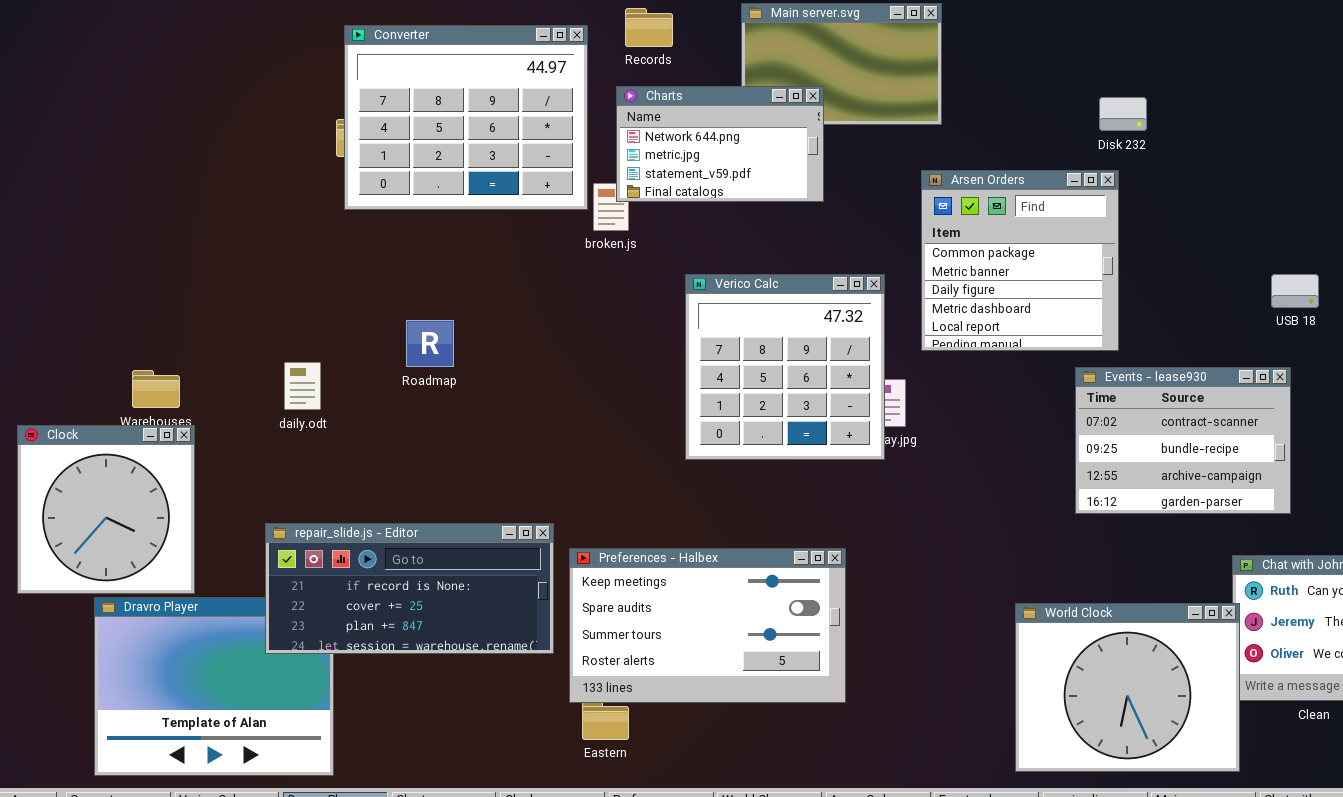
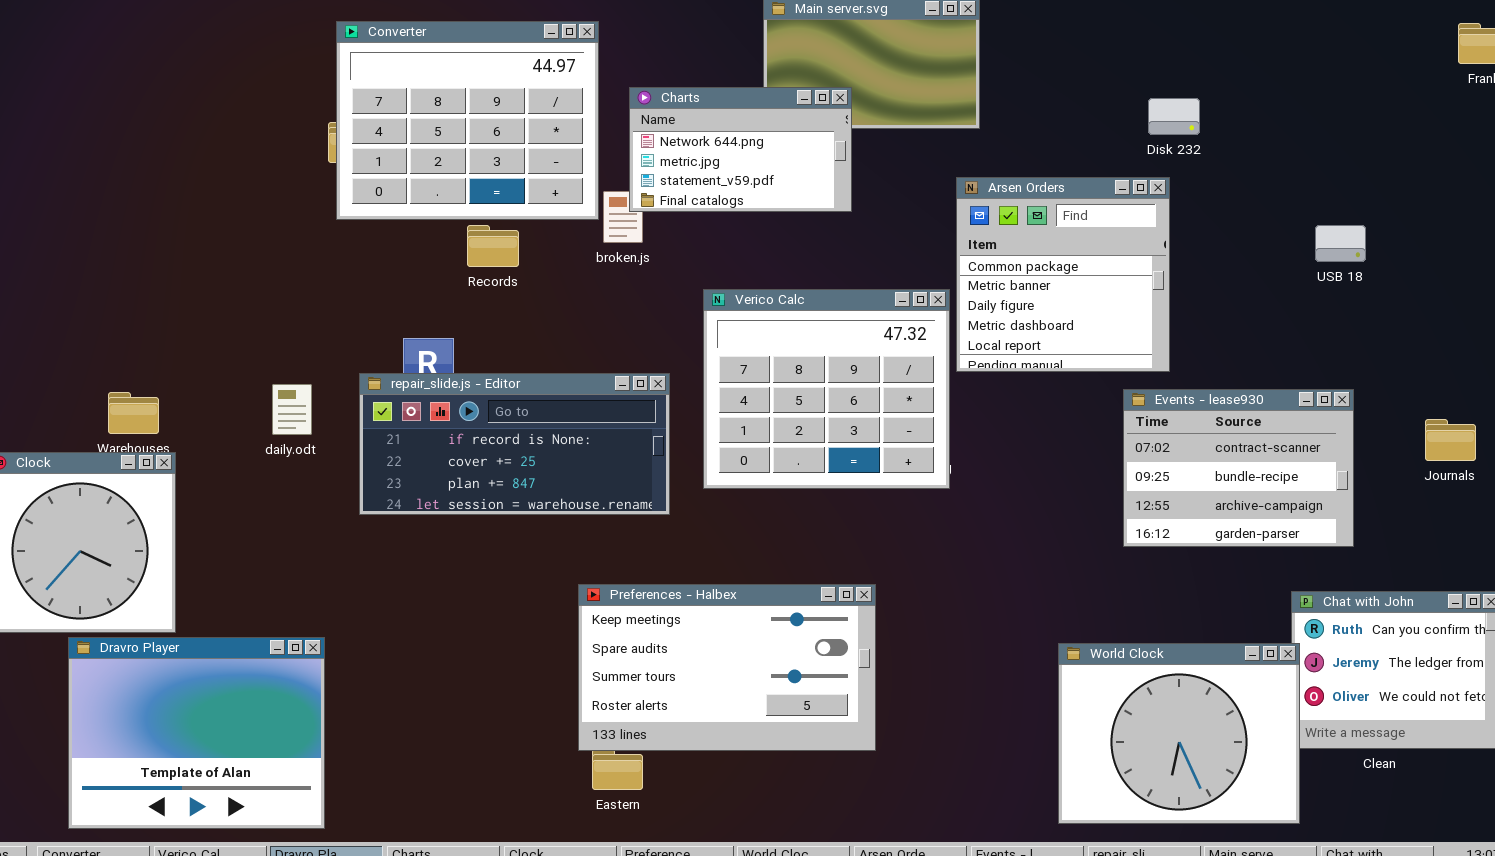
Records: [625,8,673,47] -> [467,225,519,267], moved
USB 18: [1271,274,1319,308] -> [1315,225,1366,262], moved
Verico Calc: [685,274,885,460] -> [703,289,950,489], resized
repair_slide.js - Editor: [265,523,554,654] -> [359,373,670,515], moved

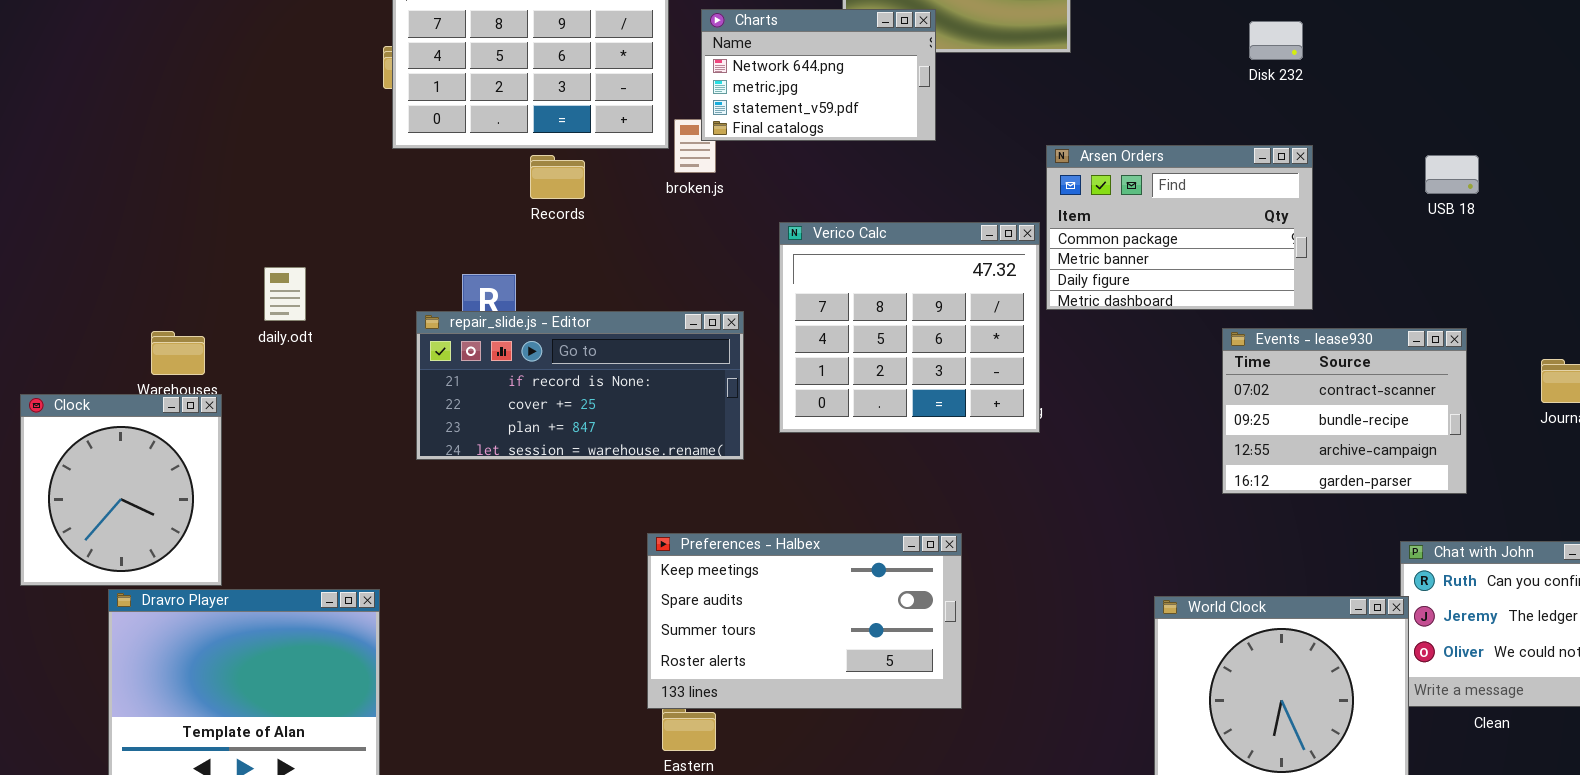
Arsen Orders: [956,177,1170,372] -> [1046,145,1313,310], resized
daily.odt: [272,384,312,435] -> [264,267,306,321], moved

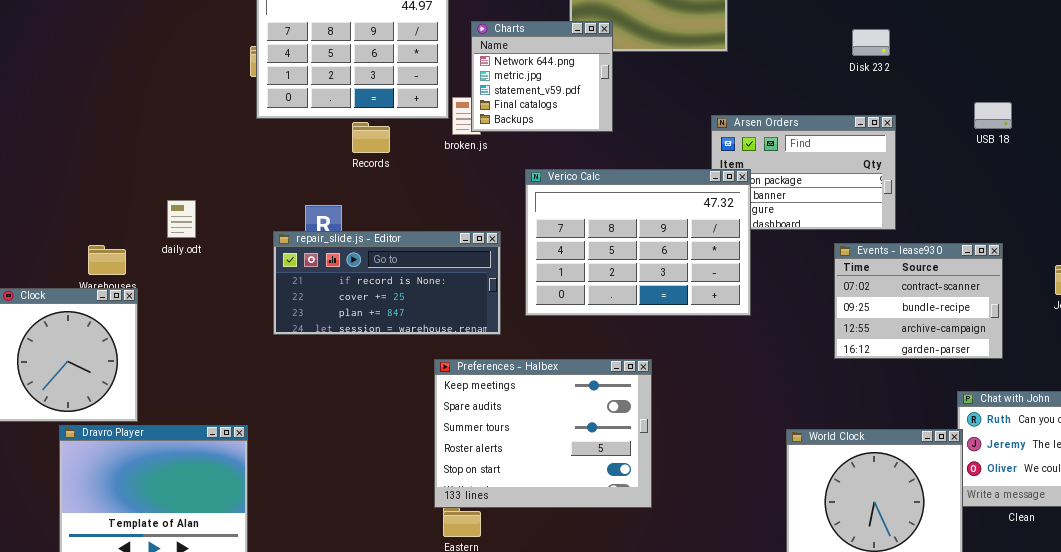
Charts: [701,9,936,141] -> [471,21,613,132], resized
USB 18: [1425,155,1479,194] -> [974,102,1012,129], moved
Verico Calc: [779,222,1040,433] -> [525,169,751,316], resized
Preferences - Halbex: [647,533,962,709] -> [434,359,652,508], resized

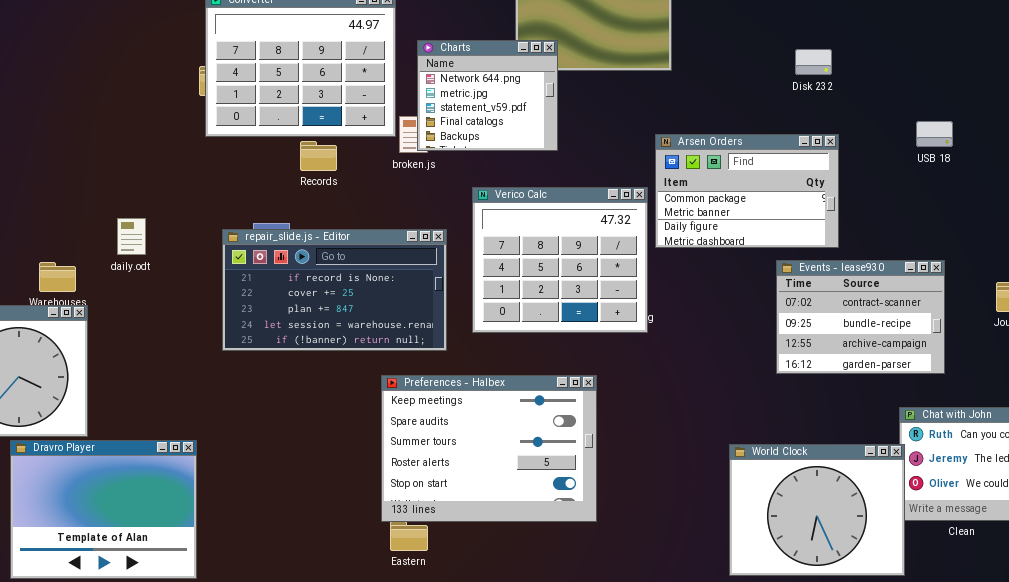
Verico Calc: [525,169,751,316] -> [472,187,648,333], resized
repair_slide.js - Editor: [273,231,501,335] -> [222,229,447,351], resized

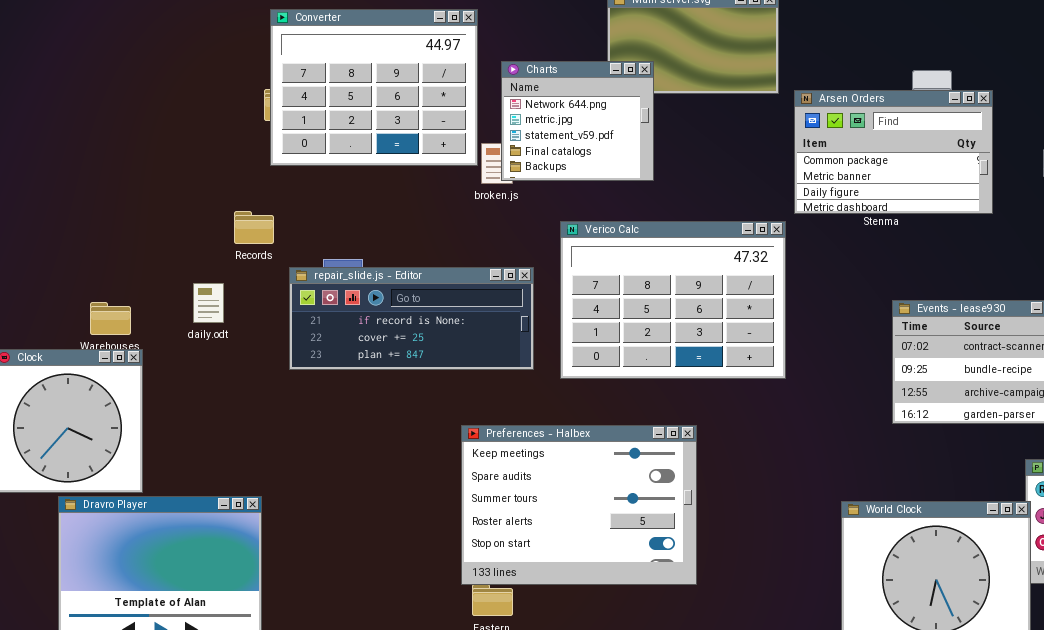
Arsen Orders: [655,134,839,248] -> [794,90,993,214], moved
Records: [300,141,337,171] -> [234,211,274,244], moved
Verico Calc: [472,187,648,333] -> [560,221,786,379], resized
daily.odt: [117,218,146,255] -> [193,283,224,323], moved
repair_slide.js - Editor: [222,229,447,351] -> [289,267,534,370], resized

